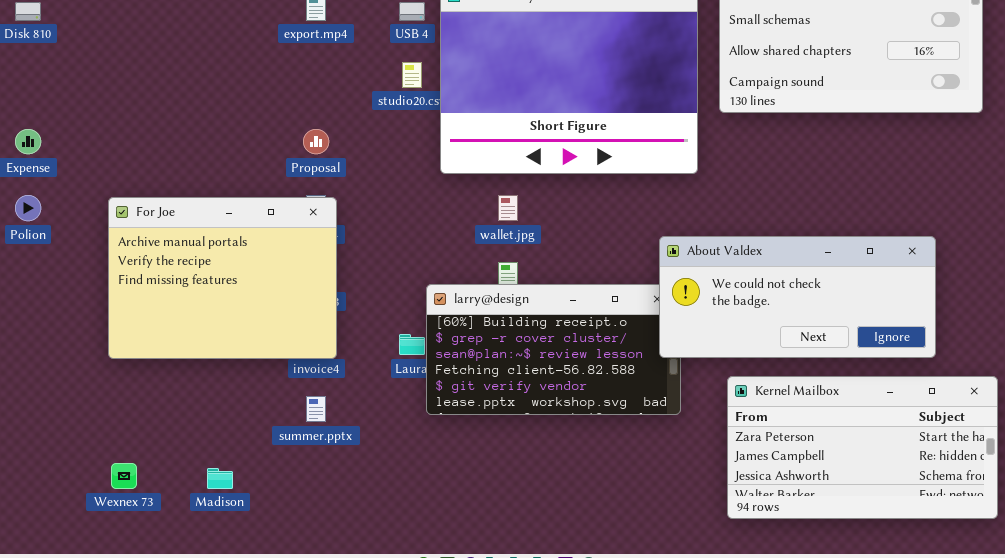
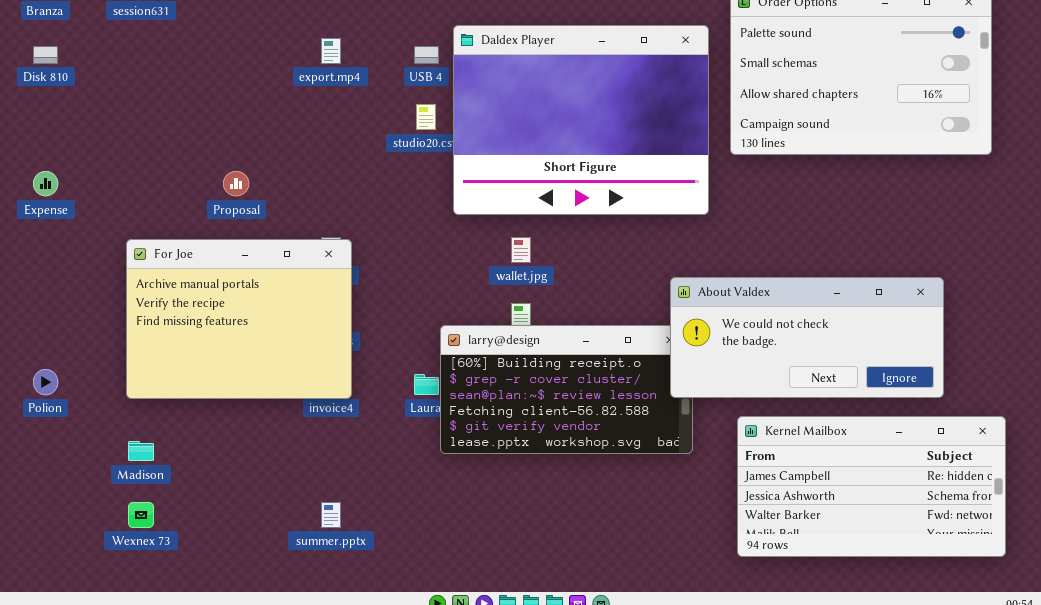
Proposal: [303,129,329,154] -> [223,171,249,196], moved
Polion: [15,195,41,221] -> [33,369,58,395], moved
Kernel Mailbox: [727,376,998,519] -> [737,416,1006,557], scrolled down 1 row
summer.pptx: [306,396,326,422] -> [321,502,341,528], moved
Madison: [207,468,233,489] -> [128,441,154,461], moved

